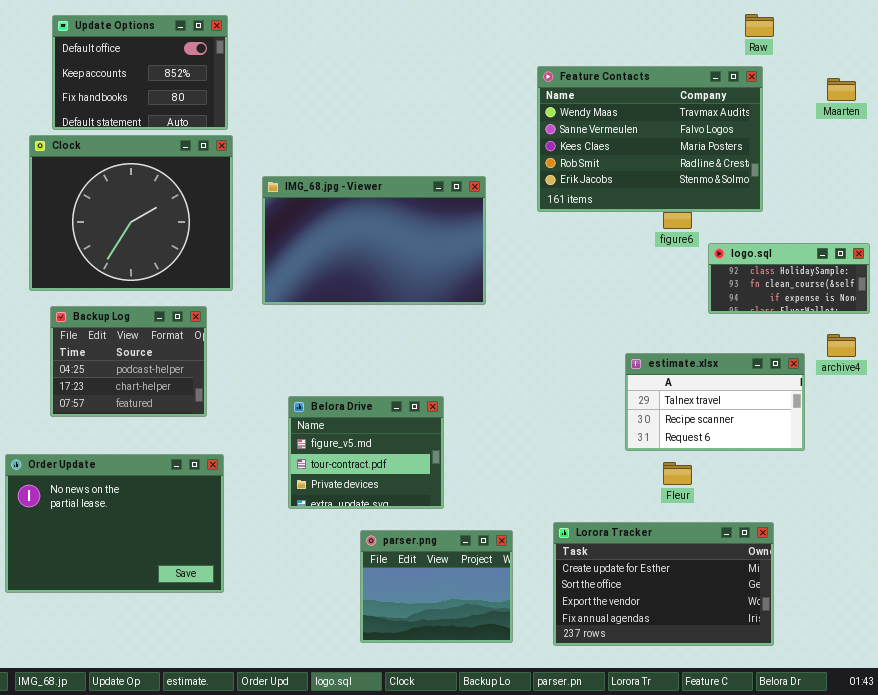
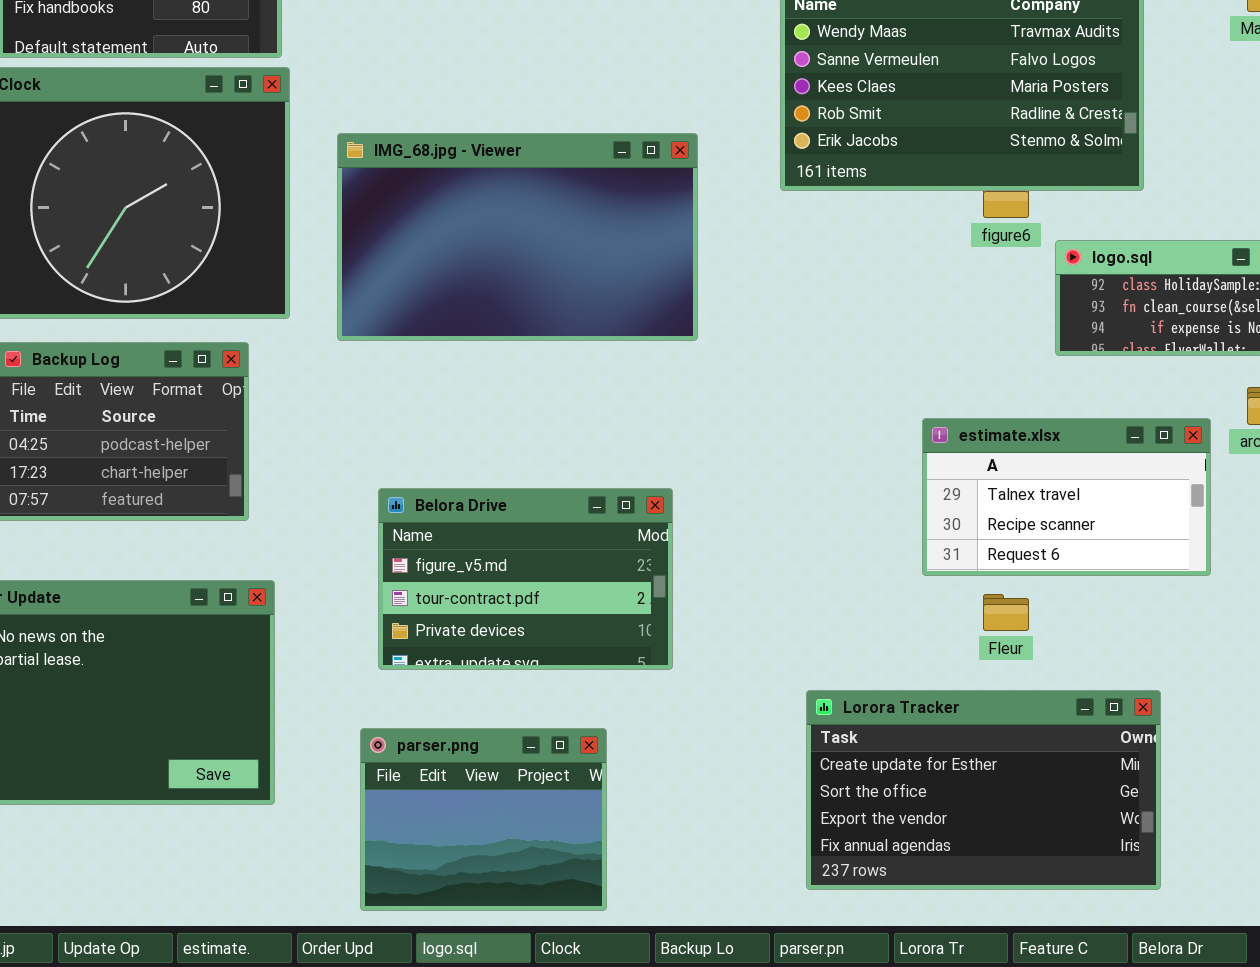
Belora Drive: [288,396,444,509] -> [378,488,673,670], resized
parser.png: [360,530,513,643] -> [360,728,607,911], moved

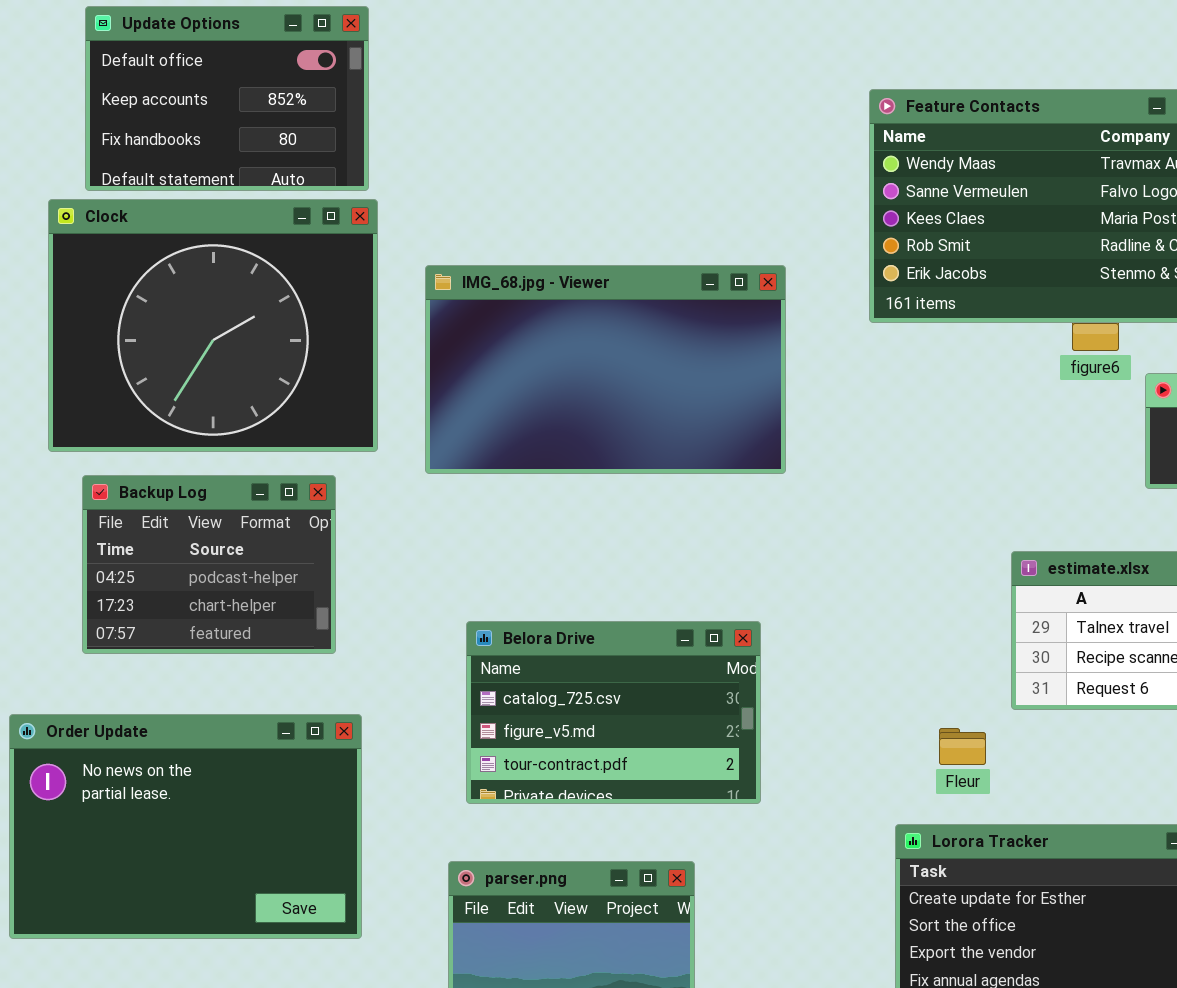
Belora Drive: [378,488,673,670] -> [466,621,761,804], scrolled up 1 row
Fleur: [983,594,1029,631] -> [939,728,986,765], moved

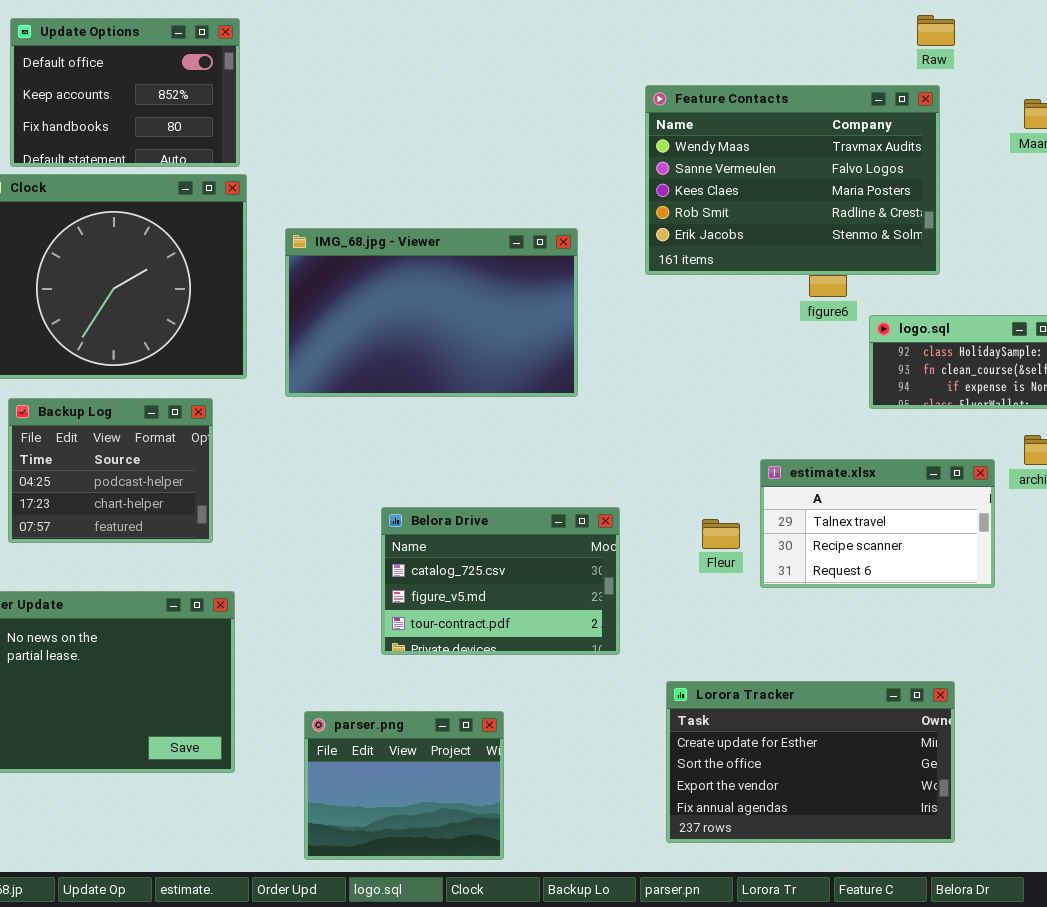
Belora Drive: [466,621,761,804] -> [381,507,620,655], moved
Fleur: [939,728,986,765] -> [702,519,740,549], moved

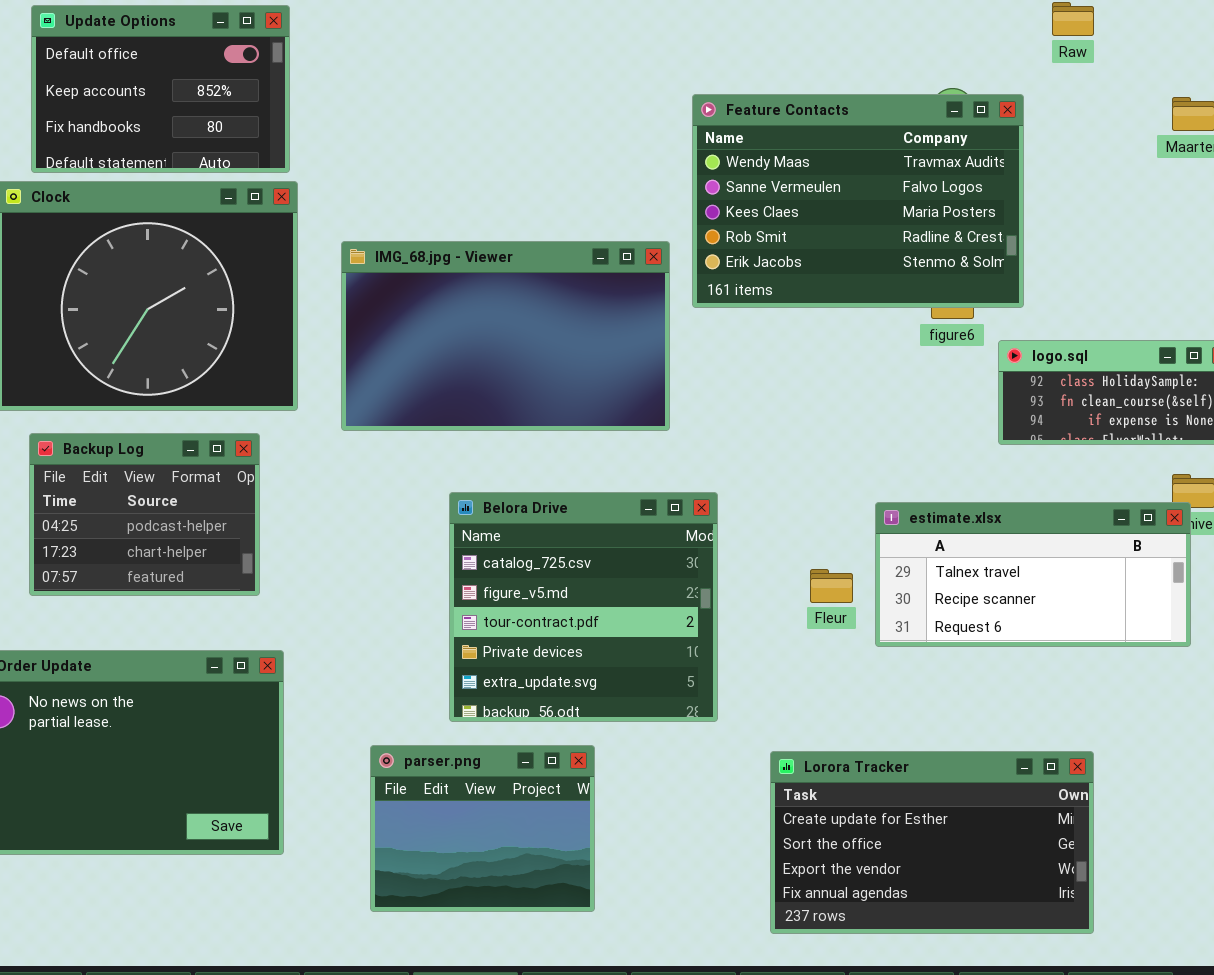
Feature Contacts: [645,85,940,275] -> [692,94,1024,308], moved
estimate.xlsx: [760,459,995,588] -> [875,502,1191,647], resized
Belora Drive: [381,507,620,655] -> [449,492,718,722], resized
parser.png: [304,711,504,860] -> [370,745,595,912], moved

